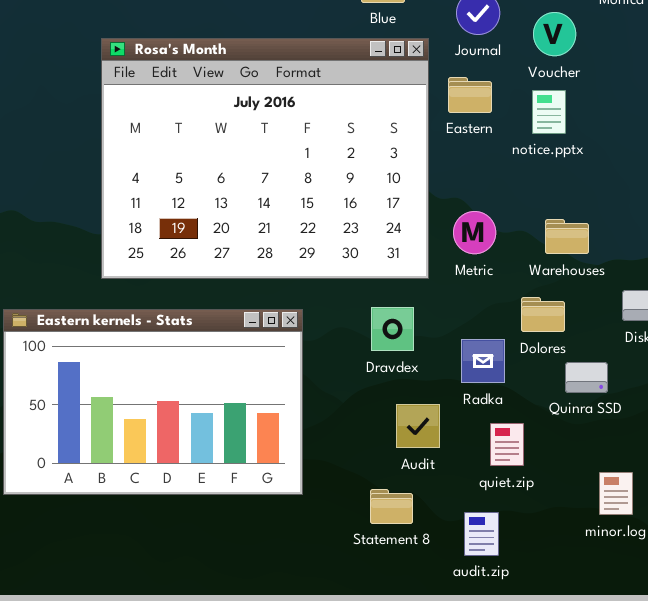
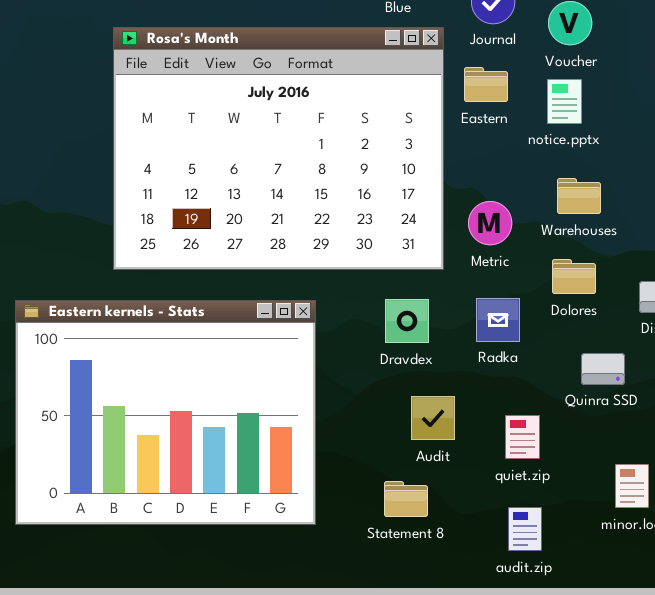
Warehouses: [545,219,589,254] -> [557,178,601,214], moved
Dolores: [521,297,565,332] -> [552,259,596,294], moved
Eastern kernels - Stats: [3,309,303,495] -> [15,300,316,525], resized
Radka: [461,339,505,383] -> [476,298,520,342], moved
audit.zip: [464,512,499,556] -> [508,507,542,551], moved

